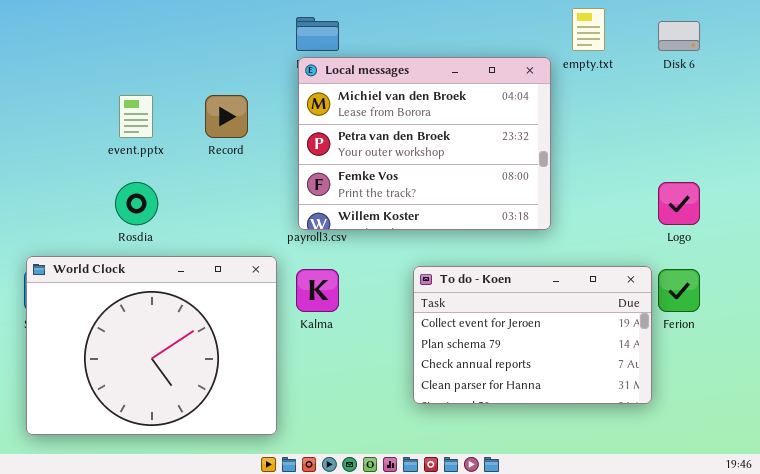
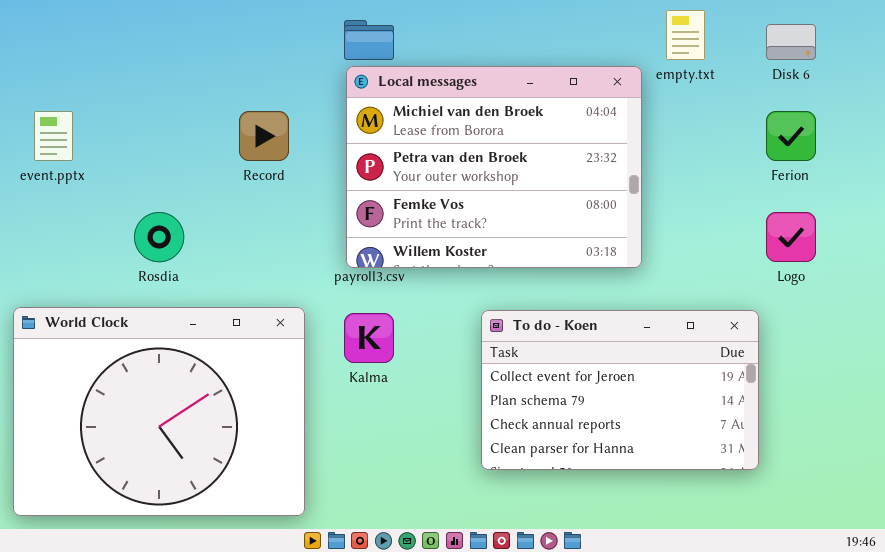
event.pptx: [119,95,153,138] -> [34,111,73,161], moved
World Clock: [26,256,277,435] -> [13,307,305,516], moved
Ferion: [658,269,700,312] -> [766,111,816,161], moved

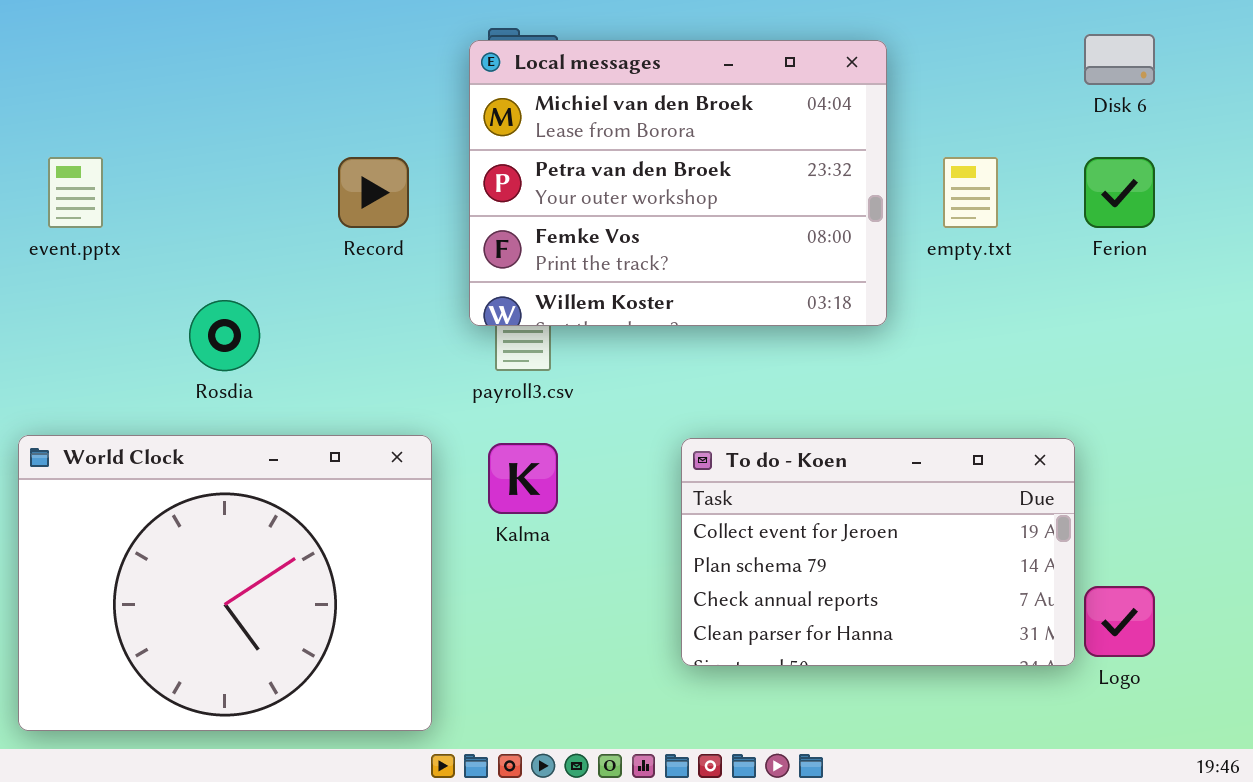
empty.txt: [666,10,705,60] -> [943,157,998,228], moved
Local messages: [346,66,642,268] -> [469,40,887,326], moved
Logo: [766,212,816,262] -> [1084,586,1155,657], moved

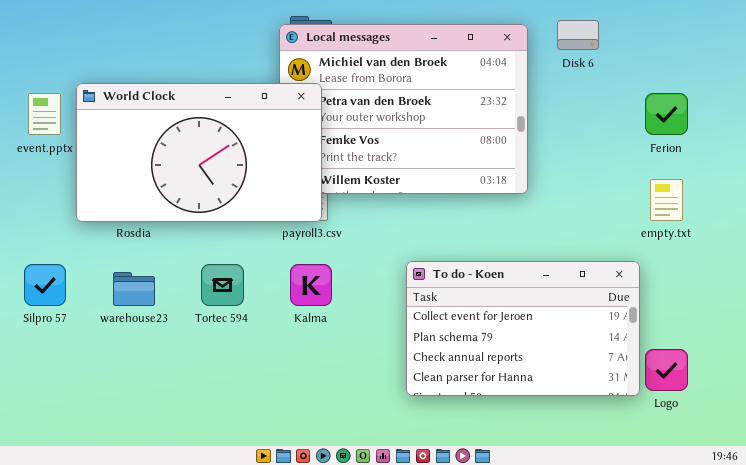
Disk 6: [1084,34,1155,85] -> [557,20,599,50], moved
empty.txt: [943,157,998,228] -> [650,179,683,221], moved
World Clock: [18,435,432,731] -> [76,83,322,222], moved, resized

